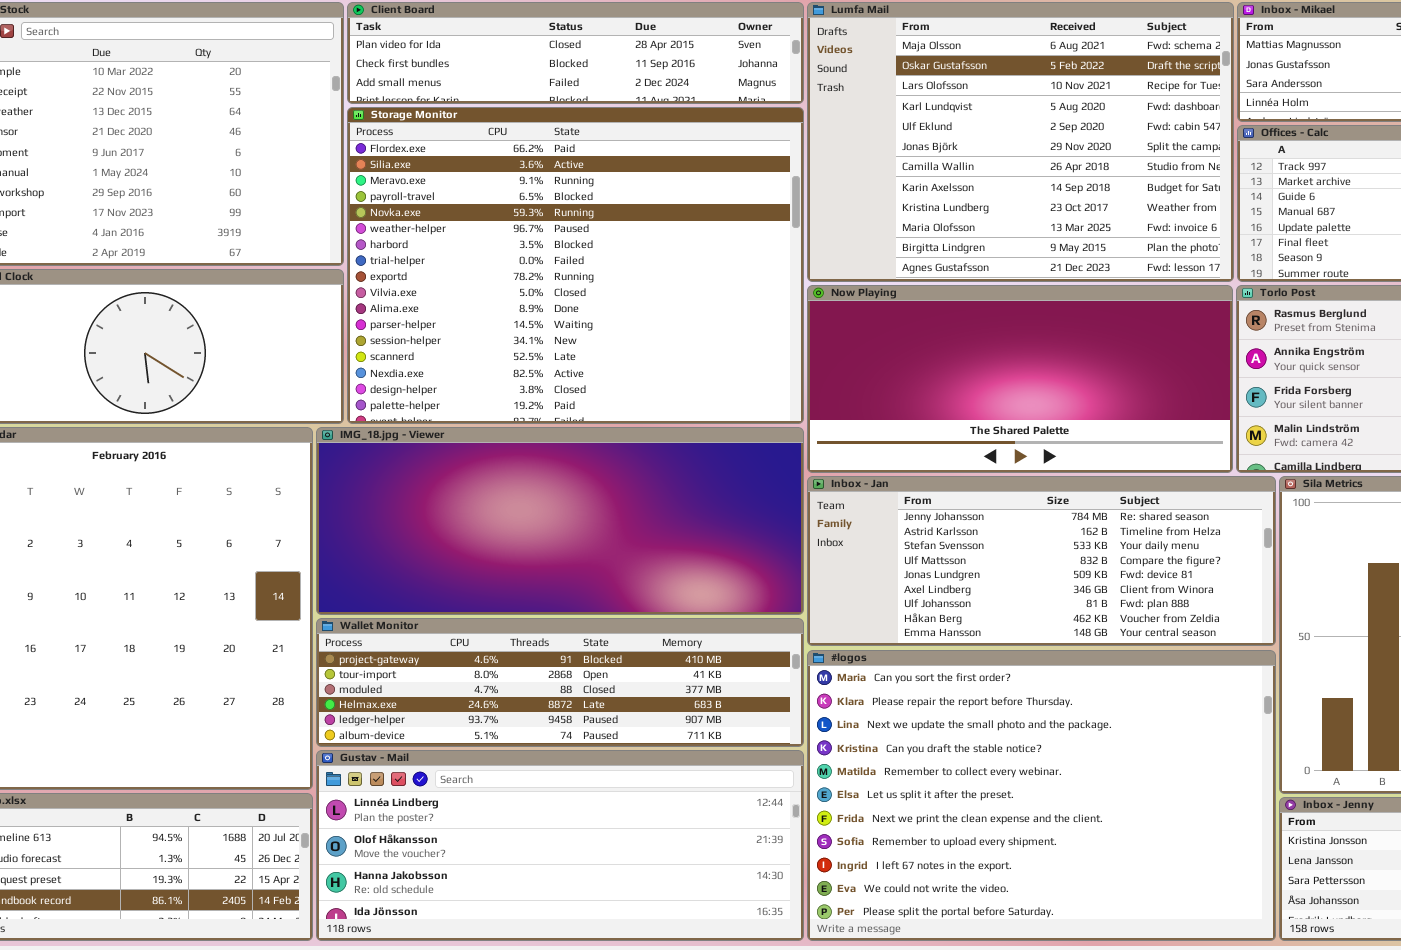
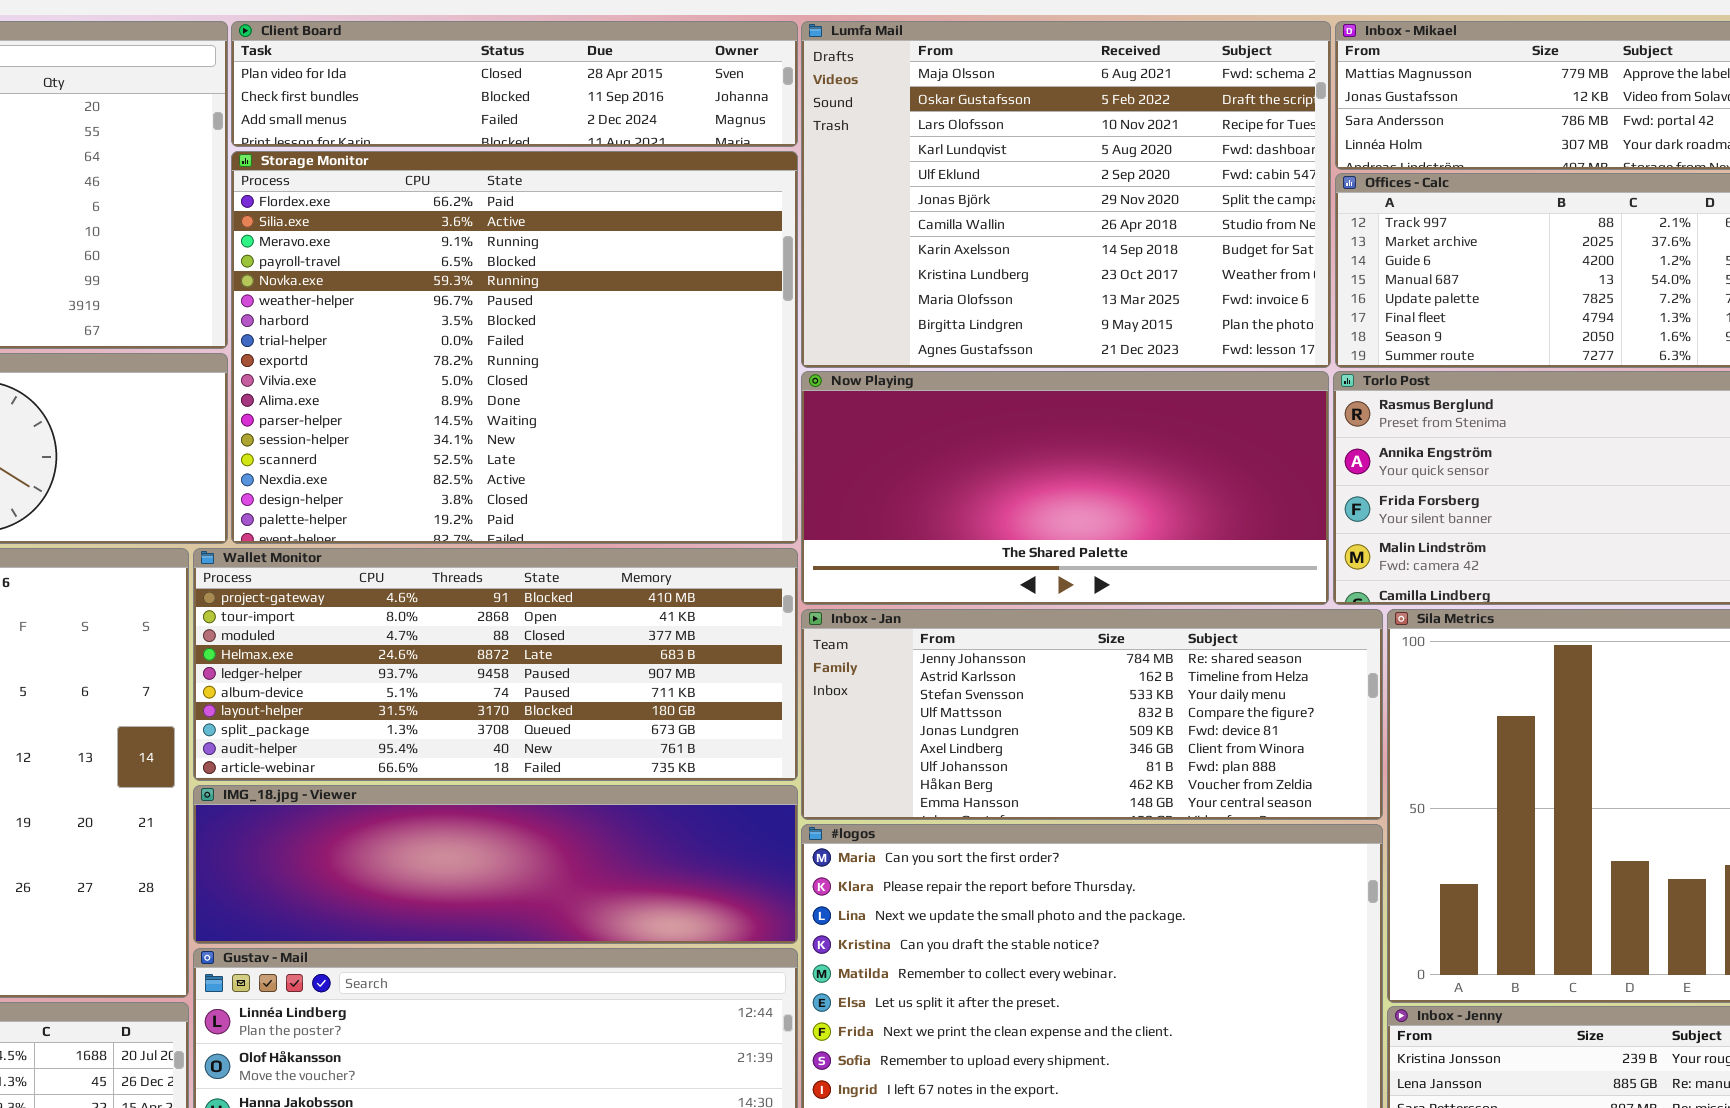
IMG_18.jpg - Viewer: [316,427,804,615] -> [193,785,798,944], moved, resized
Wallet Monitor: [316,618,804,747] -> [193,548,798,781], moved, resized

